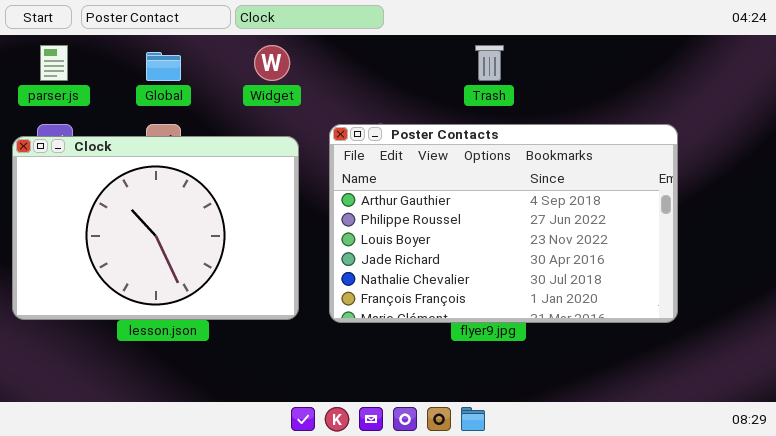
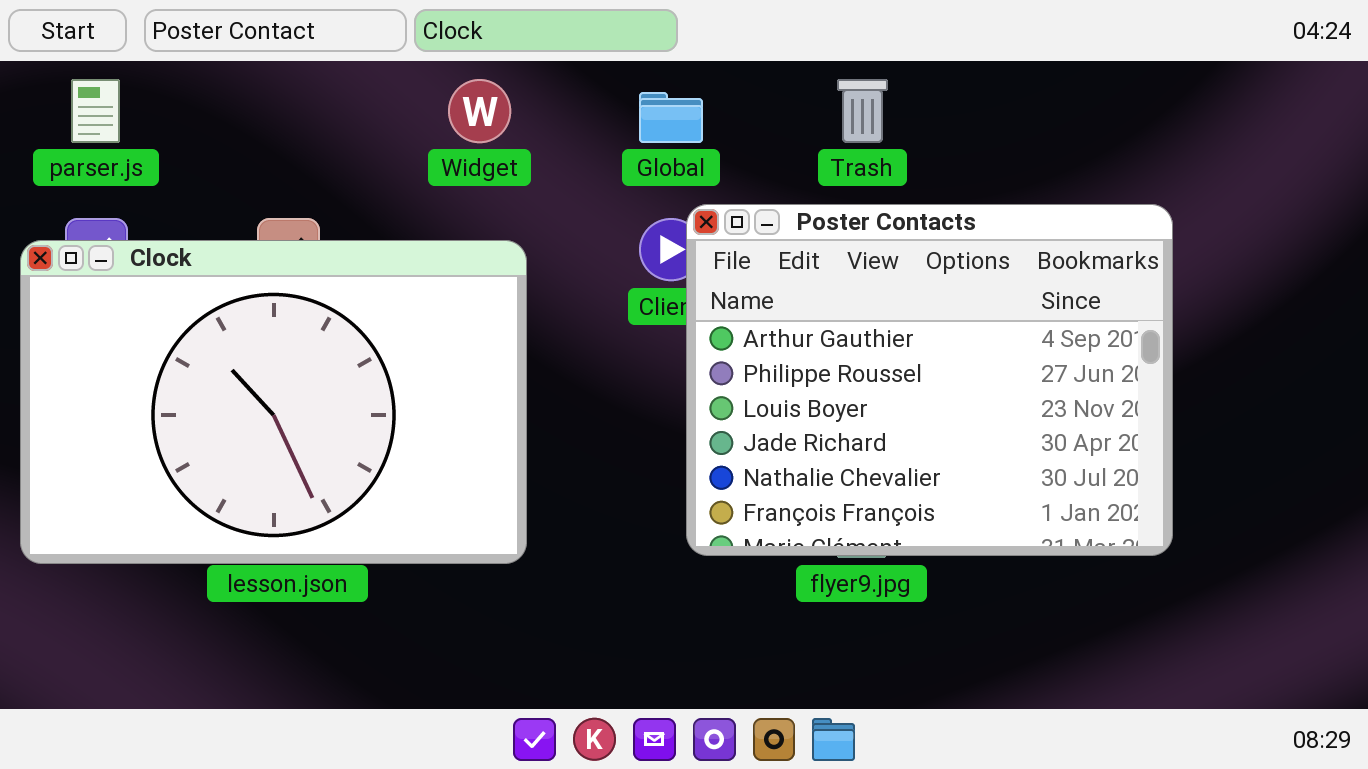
Global: [146,52,181,81] -> [639,92,703,143], moved
Poster Contacts: [329,124,678,323] -> [686,204,1173,556], moved, resized

